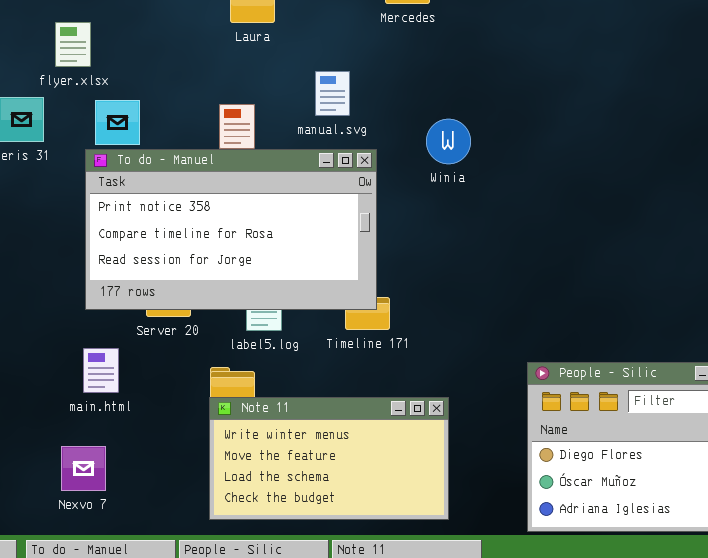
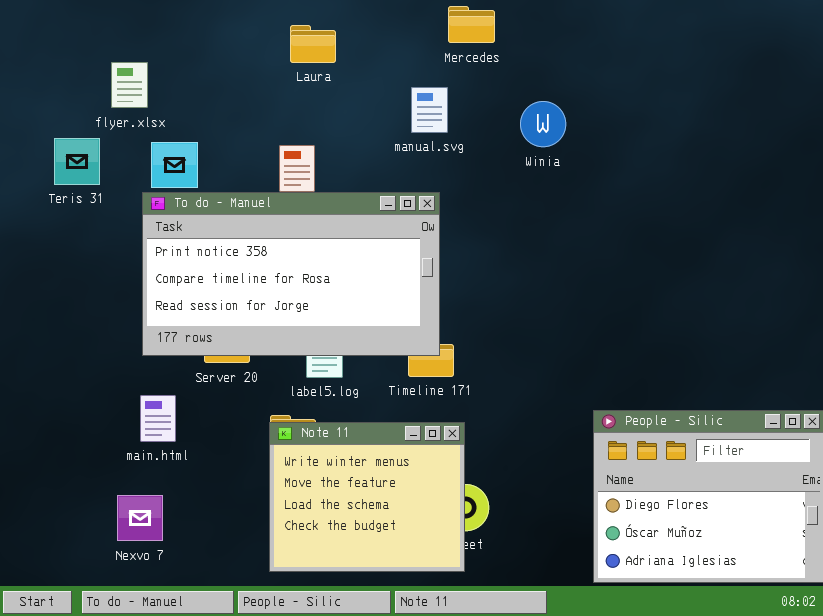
manual.svg: [315,71,350,116] -> [411,87,448,133], moved
Winia: [426,119,471,164] -> [520,101,566,147], moved
Note 11: [209,397,449,520] -> [269,422,465,572], resized

